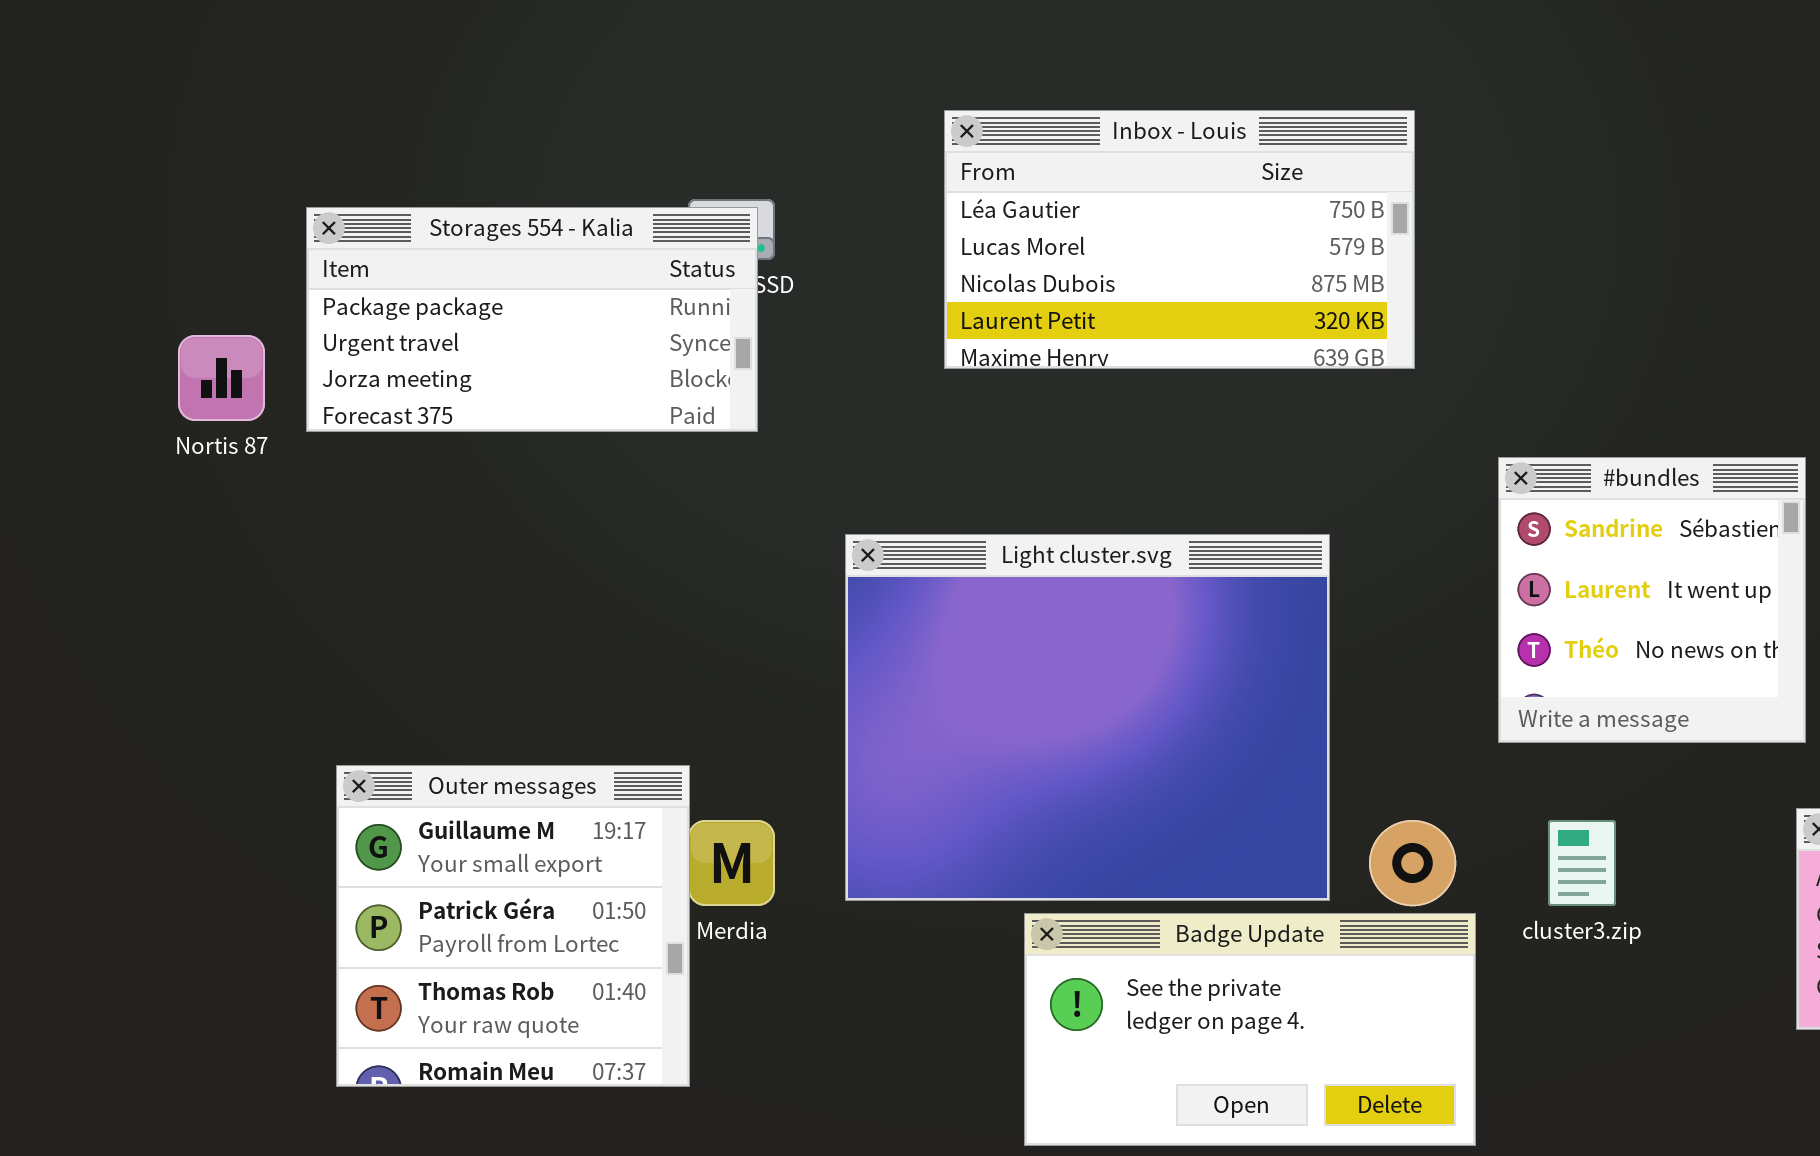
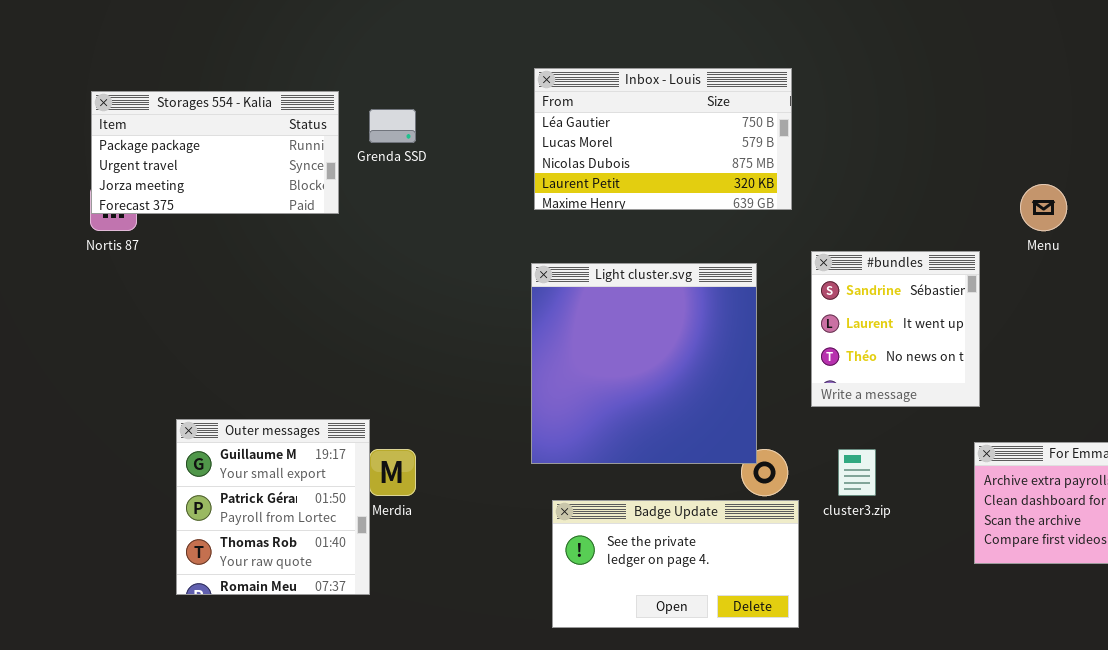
Inbox - Louis: [944,110,1415,369] -> [534,68,792,210], moved
Storages 554 - Kalia: [306,207,758,432] -> [91,91,339,214], moved
Light cluster.svg: [845,534,1330,901] -> [531,263,757,464], moved, resized

